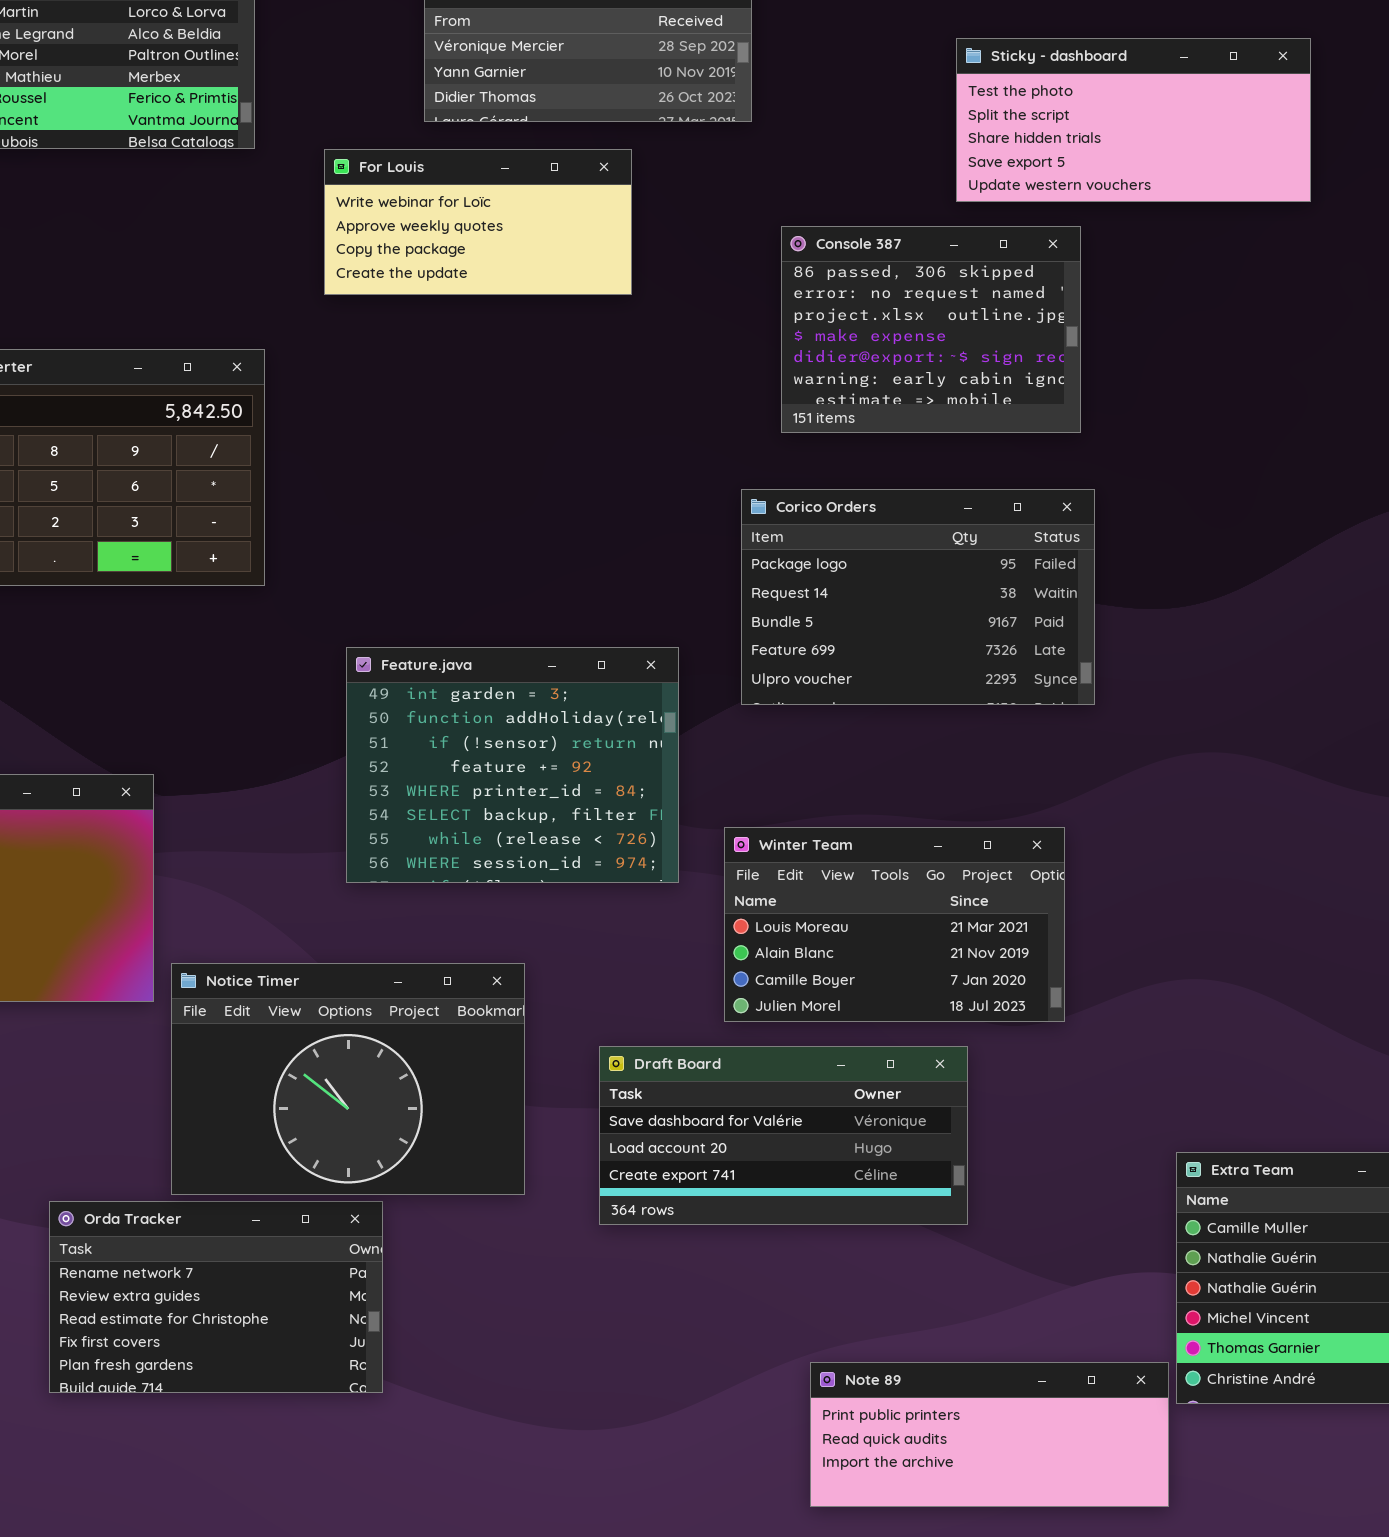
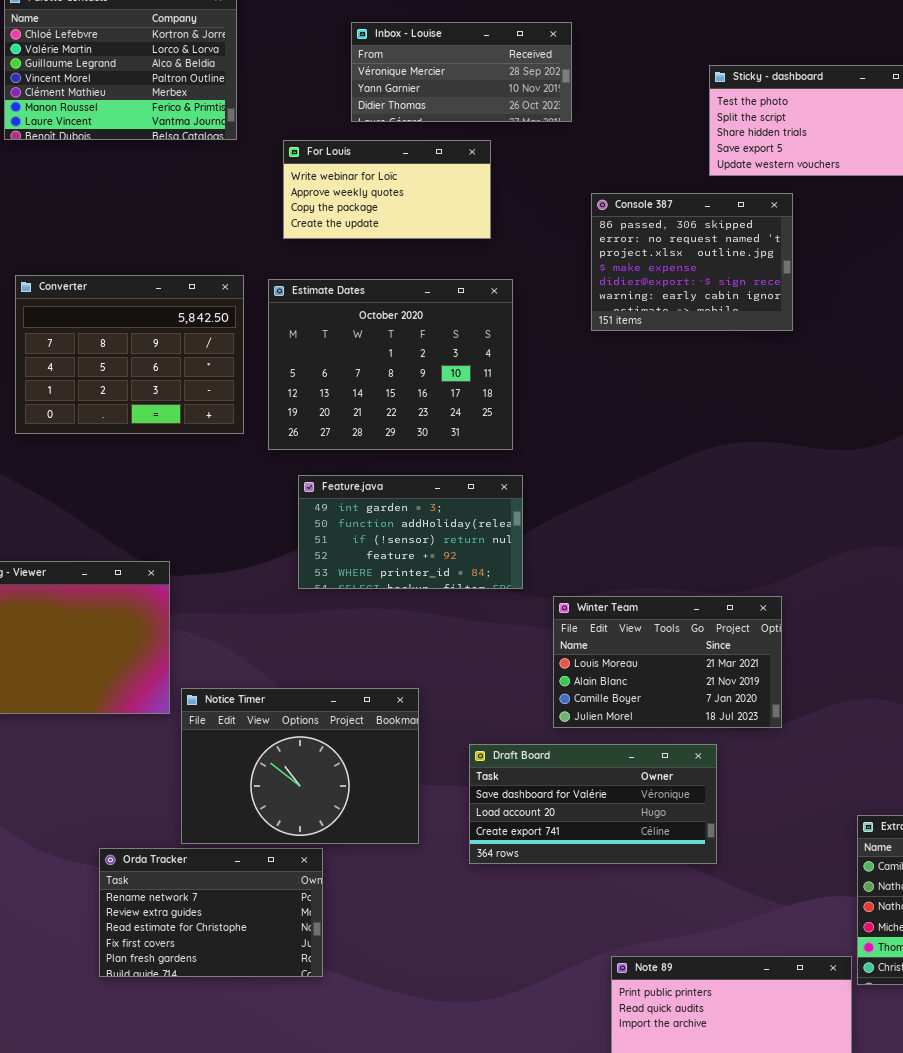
Estimate Dates: none -> [268,279,513,450], opened
Corico Orders: [741,489,1095,705] -> none, closed
Feature.java: [346,647,679,883] -> [298,475,523,589], resized

